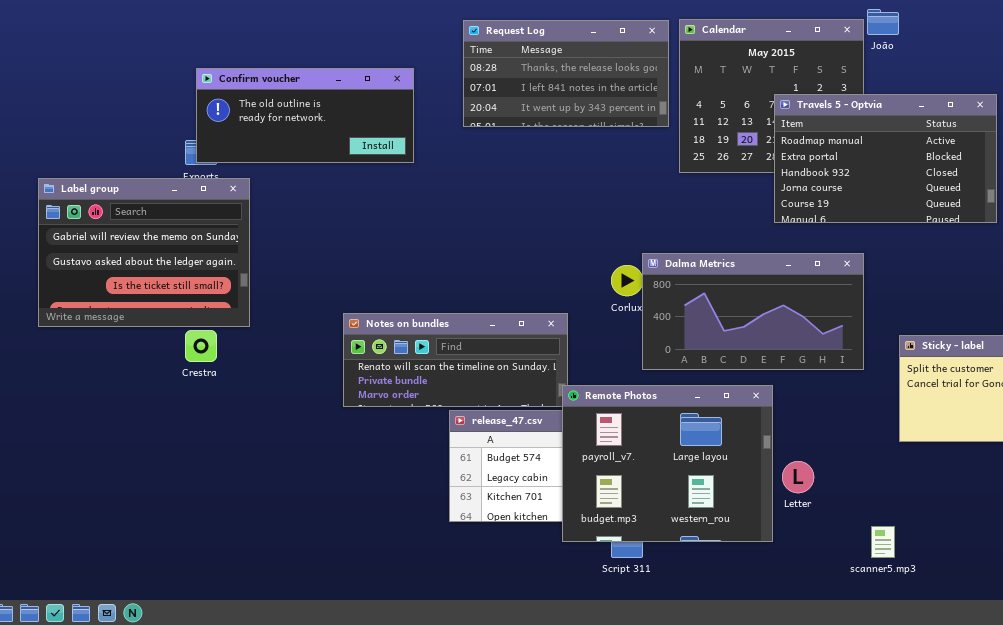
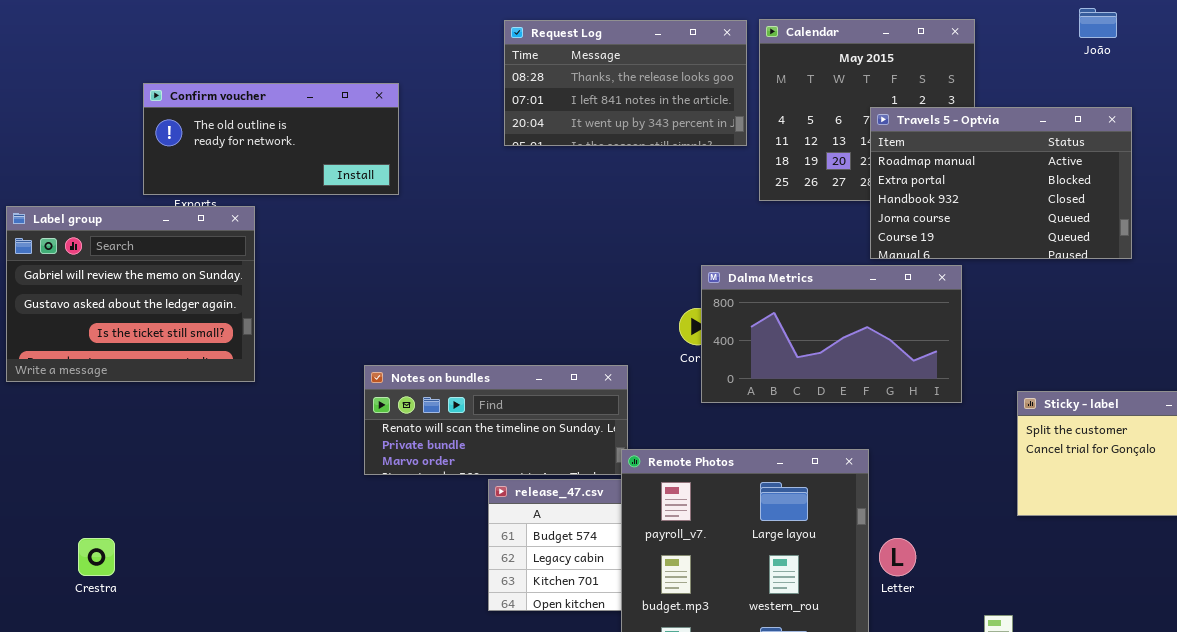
João: [867,9,899,35] -> [1079,8,1117,38], moved
Confirm voucher: [196,68,414,163] -> [143,83,399,195], moved
Dalma Metrics: [642,253,864,370] -> [701,265,962,403], moved
Crestra: [185,330,217,362] -> [78,538,115,576], moved

